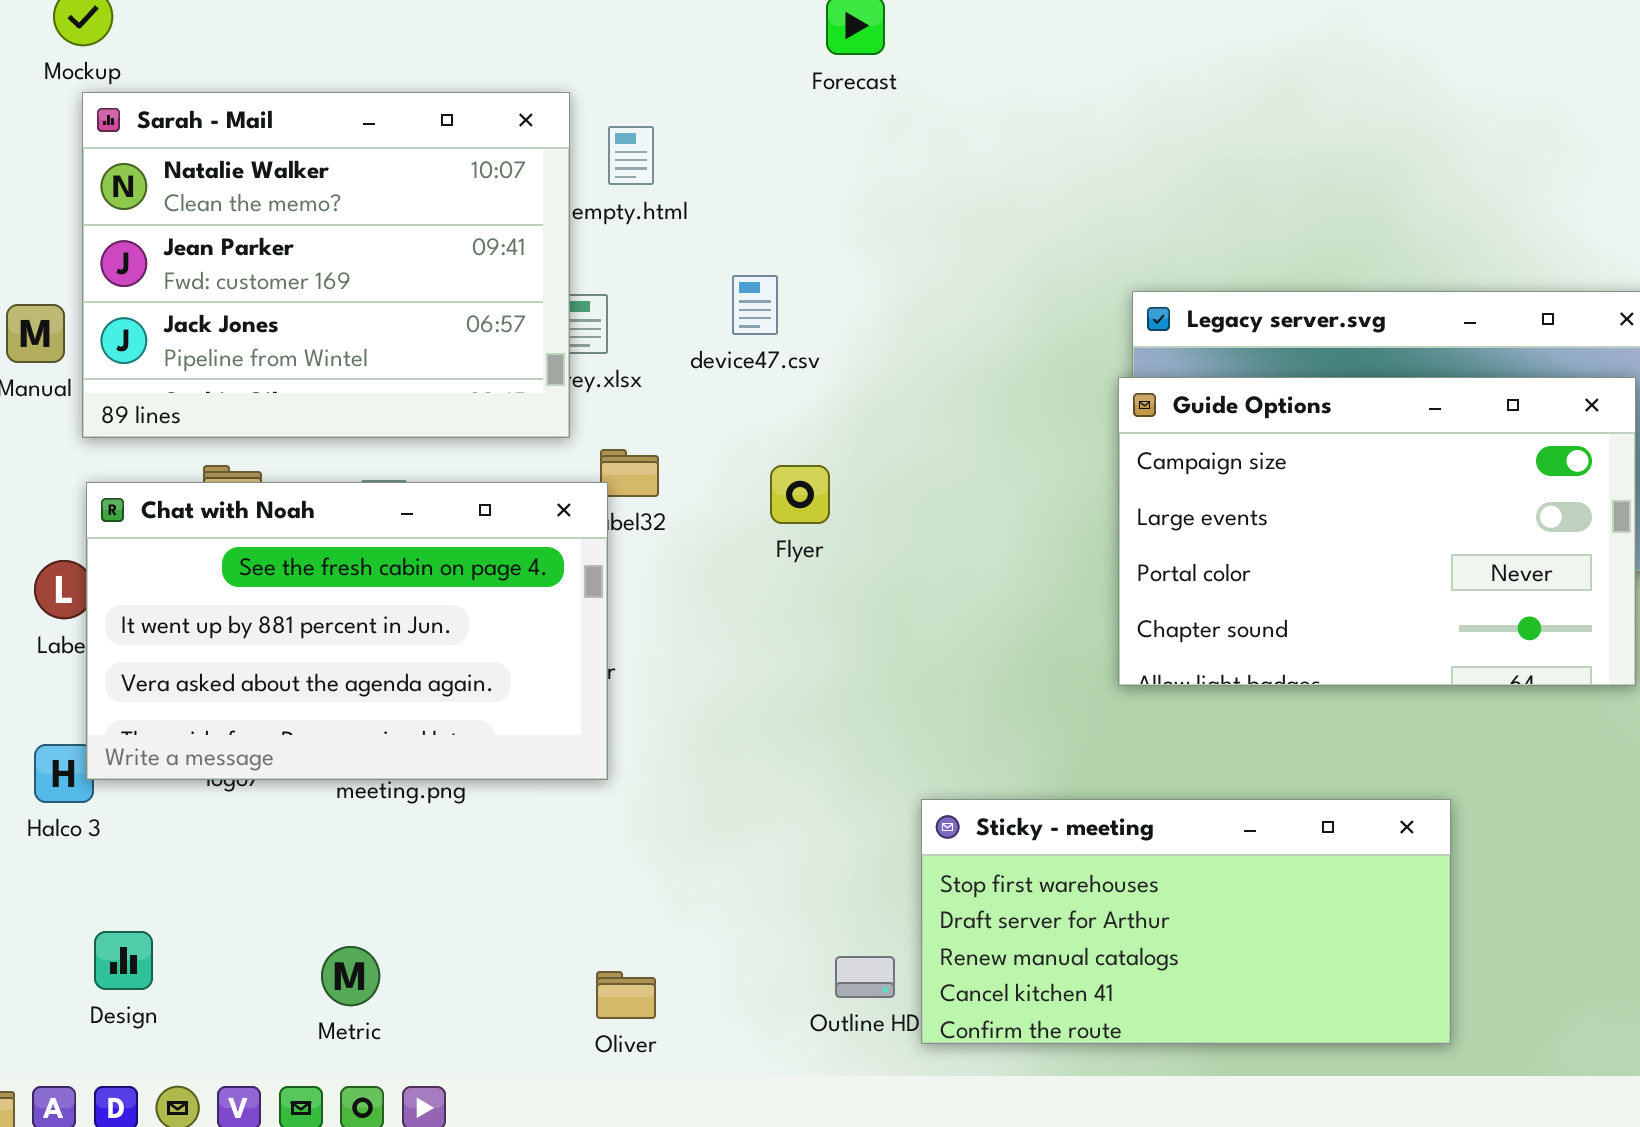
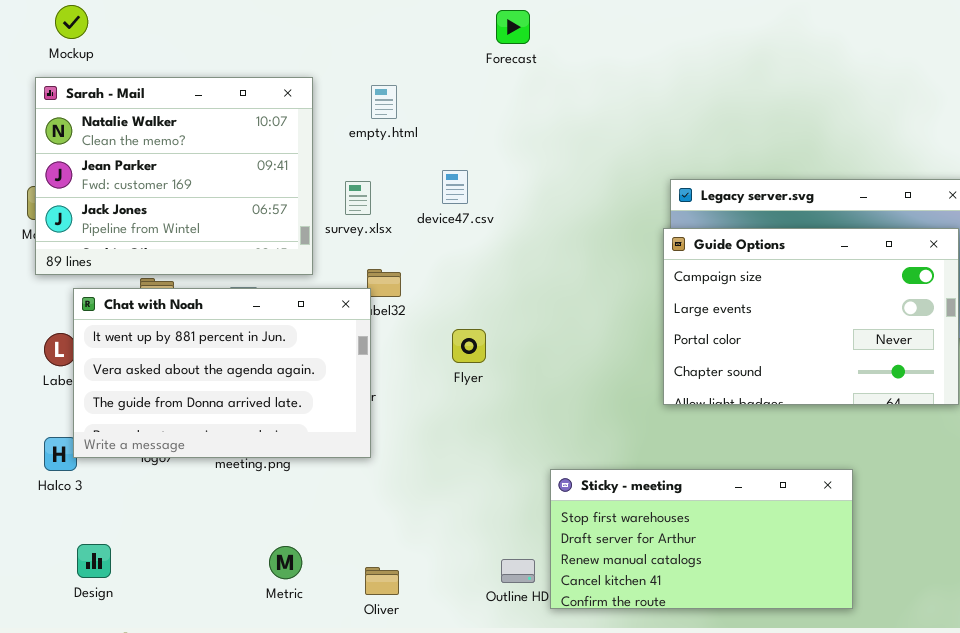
Sarah - Mail: [82,92,570,438] -> [35,77,313,275], moved
Flyer: [770,465,830,524] -> [452,329,486,363], moved
Chat with Noah: [86,482,608,780] -> [73,288,371,458], scrolled down 1 row
Metric: [321,946,380,1006] -> [269,546,302,579], moved

